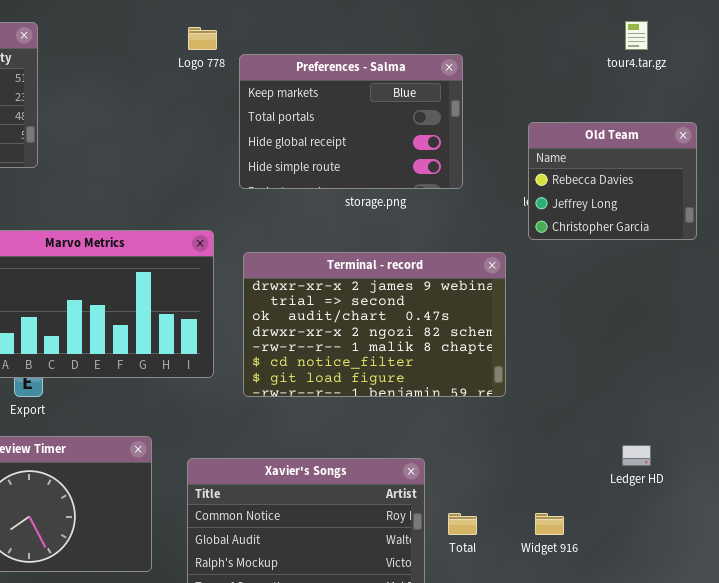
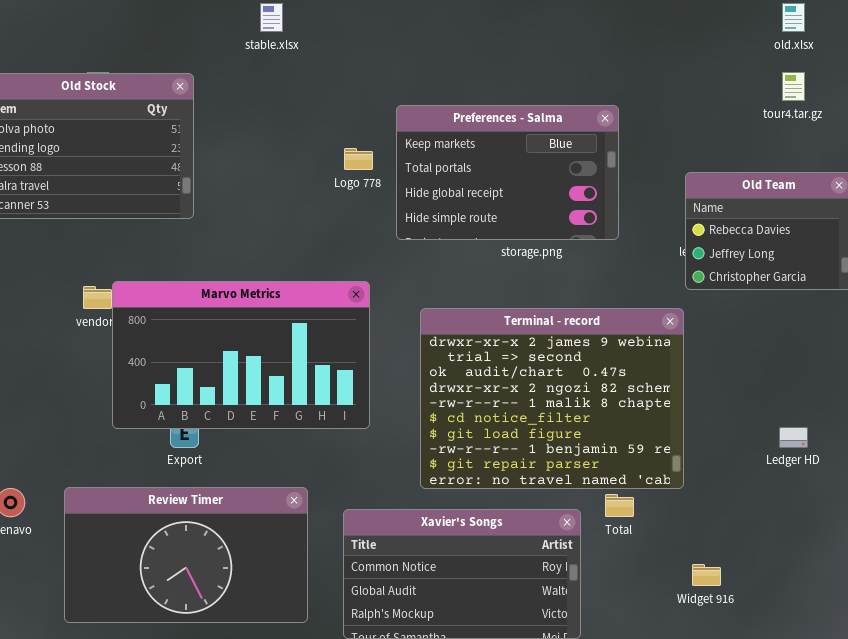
Logo 778: [188,27,217,50] -> [344,148,373,170], moved
Terminal - record: [243,252,506,397] -> [420,308,684,489], moved, resized
Ledger HD: [622,445,651,466] -> [779,427,808,448], moved
Total: [448,513,477,535] -> [605,494,634,517], moved

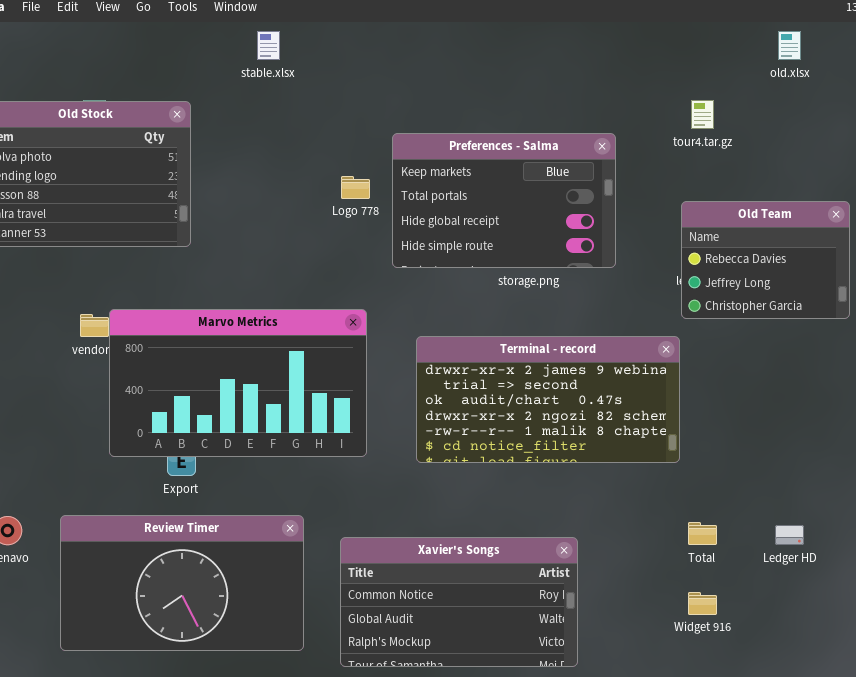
tour4.tar.gz: [782,72,805,101] -> [691,100,714,129], moved
Terminal - record: [420,308,684,489] -> [416,336,680,463], resized
Ledger HD: [779,427,808,448] -> [775,525,804,545], moved
Total: [605,494,634,517] -> [688,522,717,545], moved

